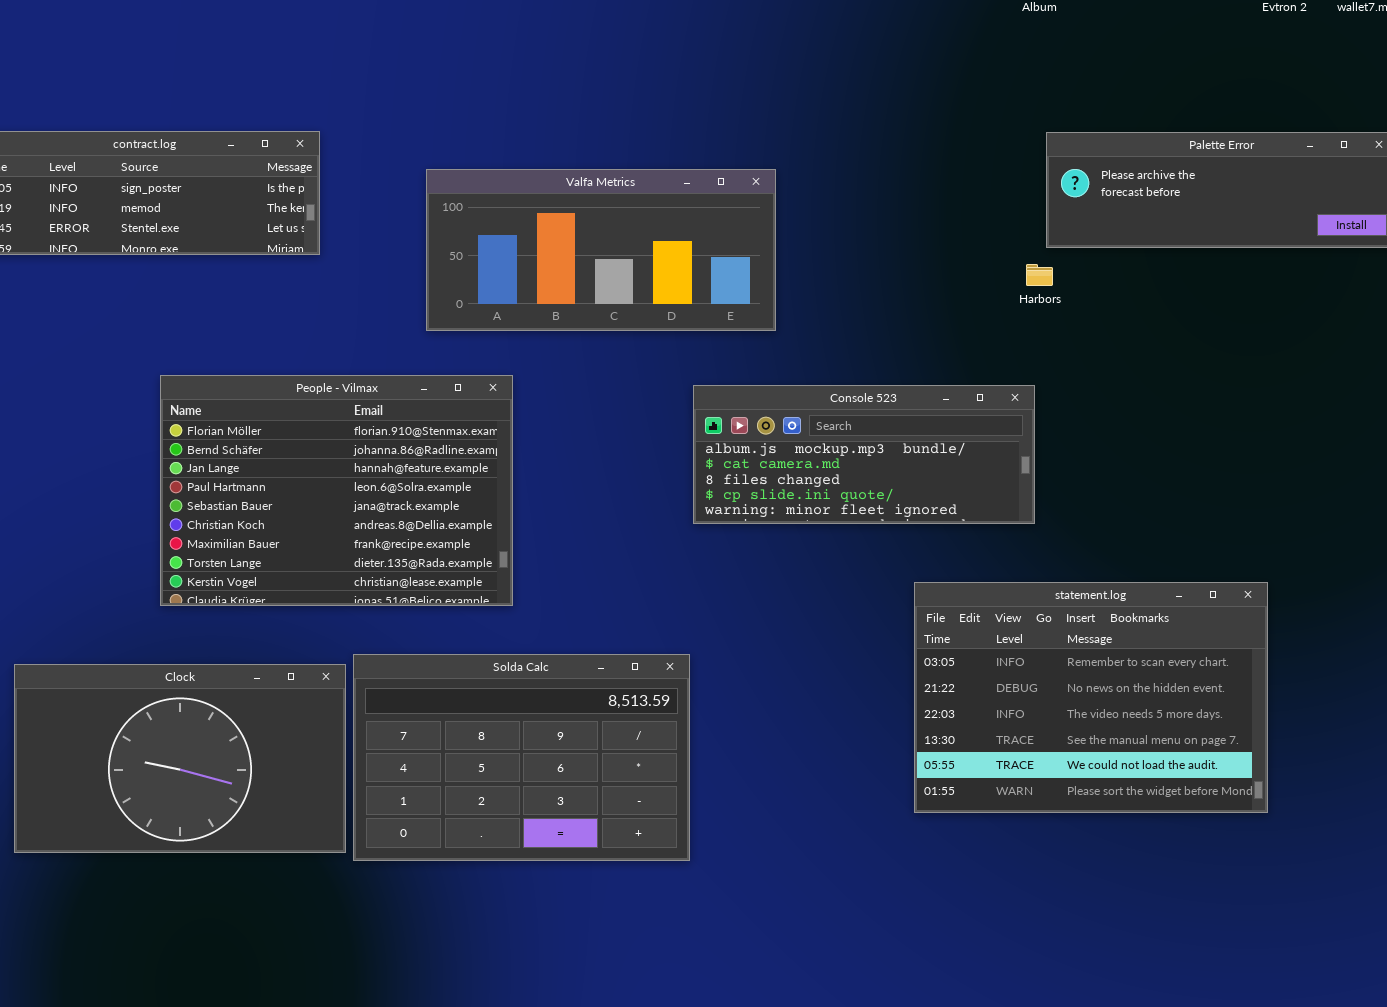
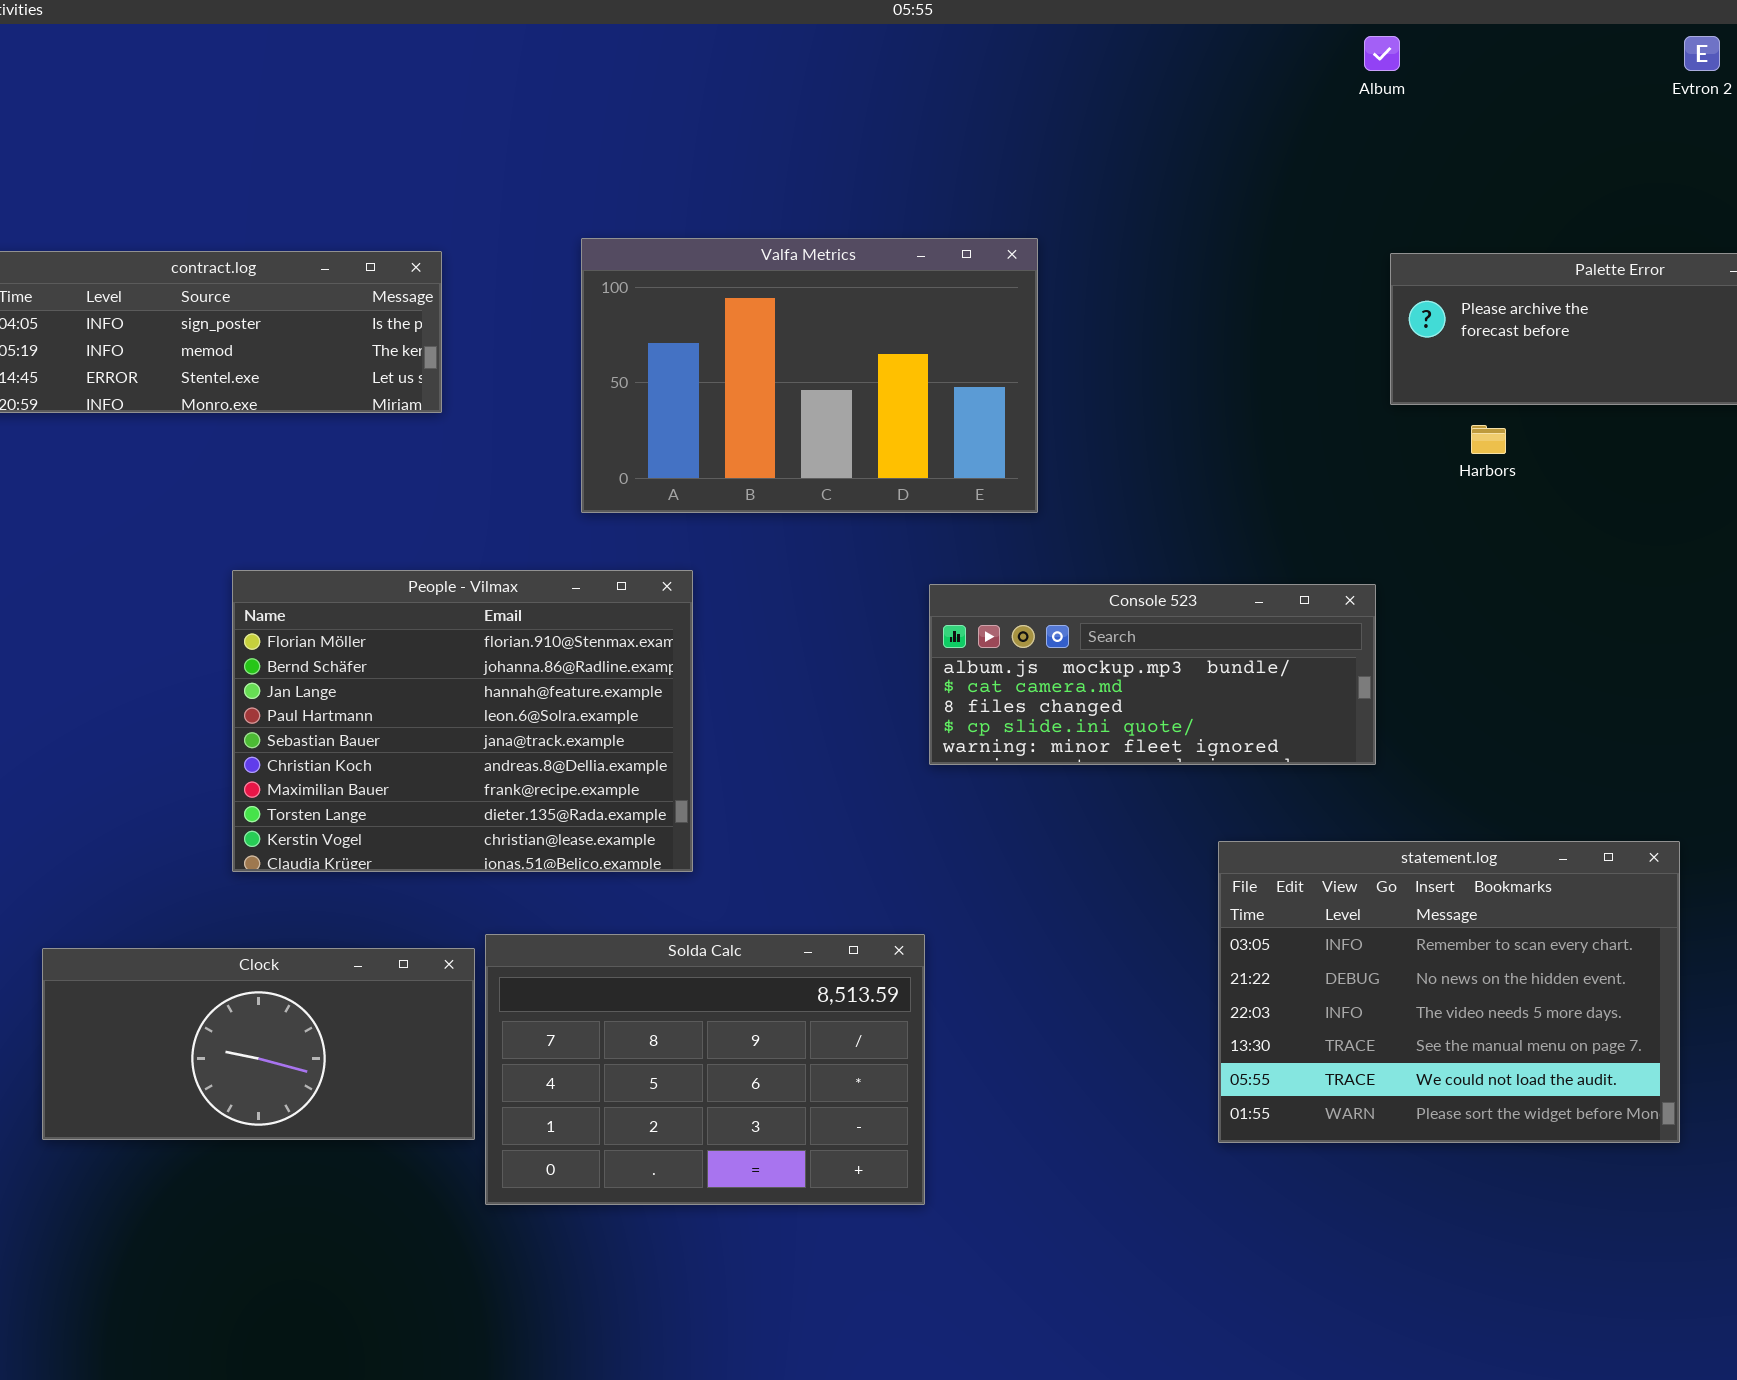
Valfa Metrics: [426,169,776,331] -> [581,238,1038,513], resized
Harbors: [1026,264,1053,286] -> [1471,425,1506,454], moved
Clock: [14,664,346,853] -> [42,948,475,1140], resized

